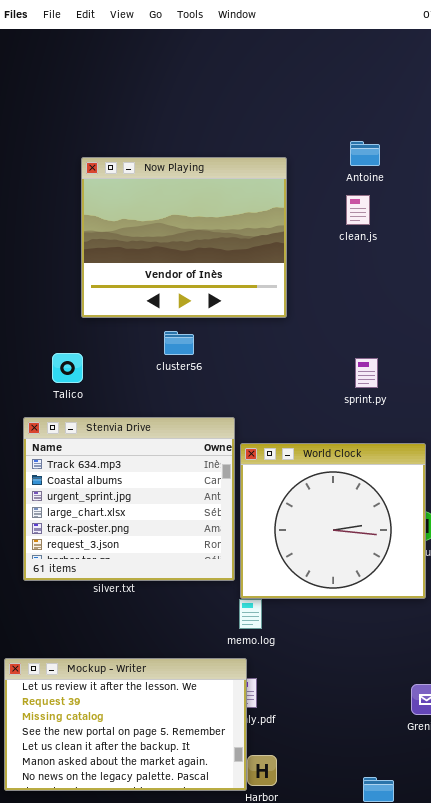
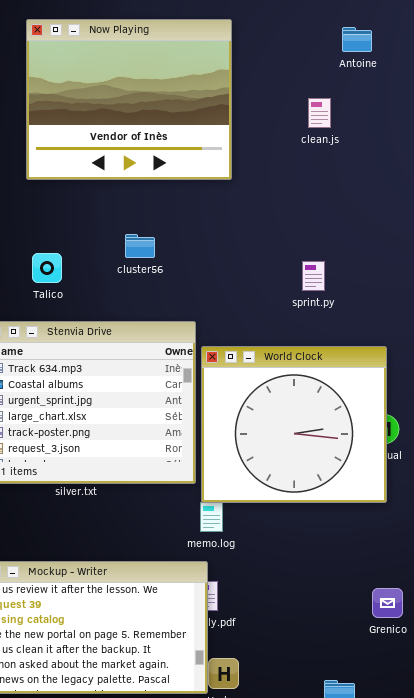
Antoine: [350,141,380,166] -> [342,27,372,52], moved
Now Playing: [81,157,287,318] -> [26,19,232,180], moved
Talico: [52,353,83,383] -> [32,253,62,283], moved
sprint.py: [355,358,378,388] -> [302,261,325,291], moved

